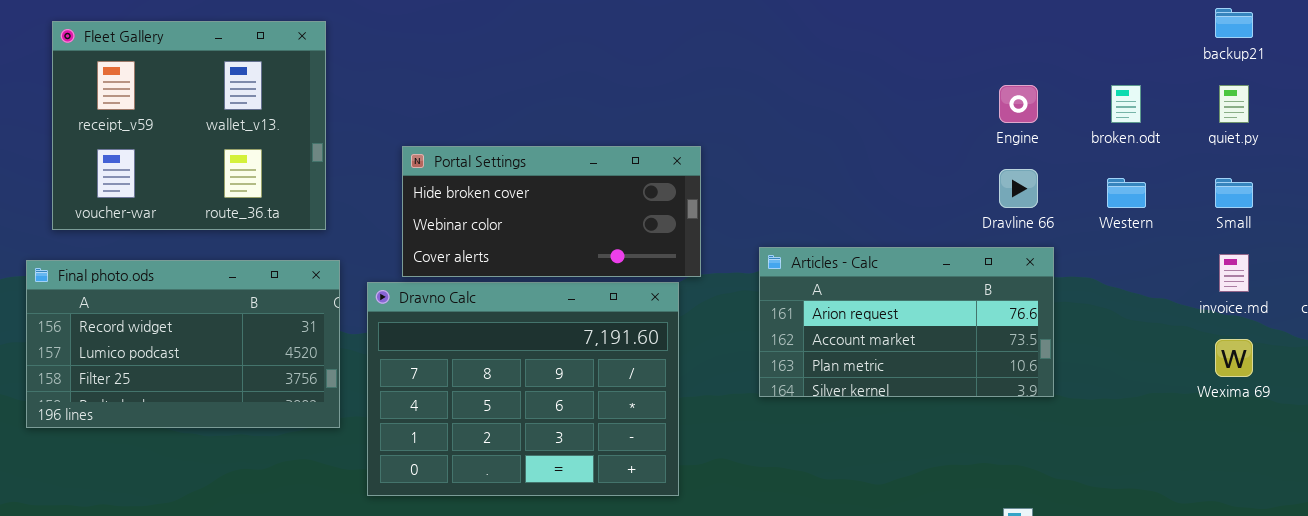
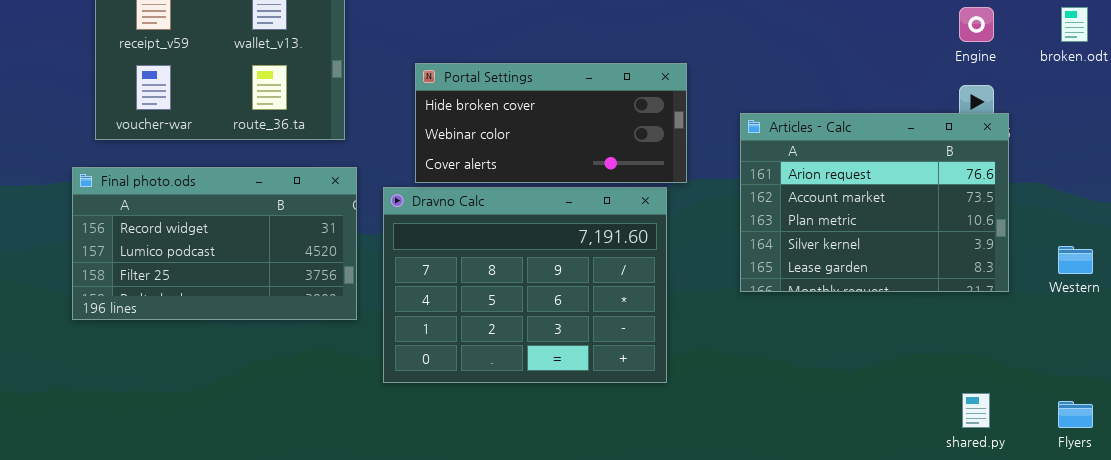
Western: [1107,178,1146,208] -> [1058,246,1093,274], moved
Articles - Calc: [759,247,1054,397] -> [740,113,1009,292], resized

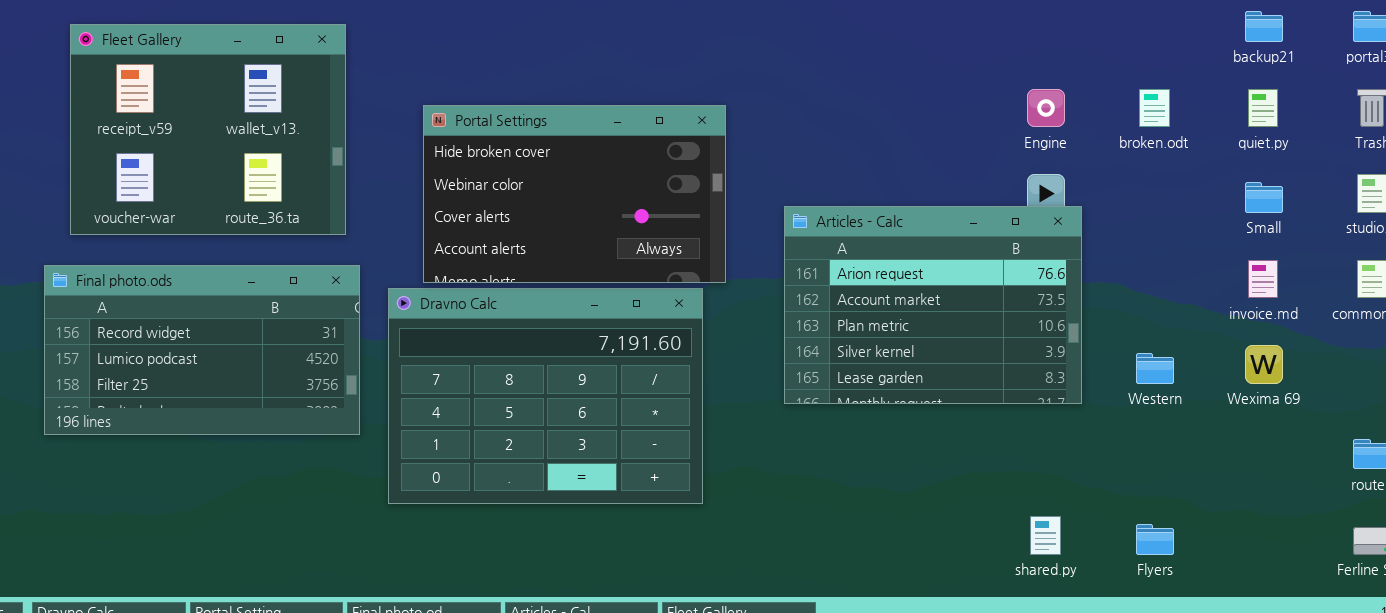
Portal Settings: [415,63,687,183] -> [423,105,726,283], resized

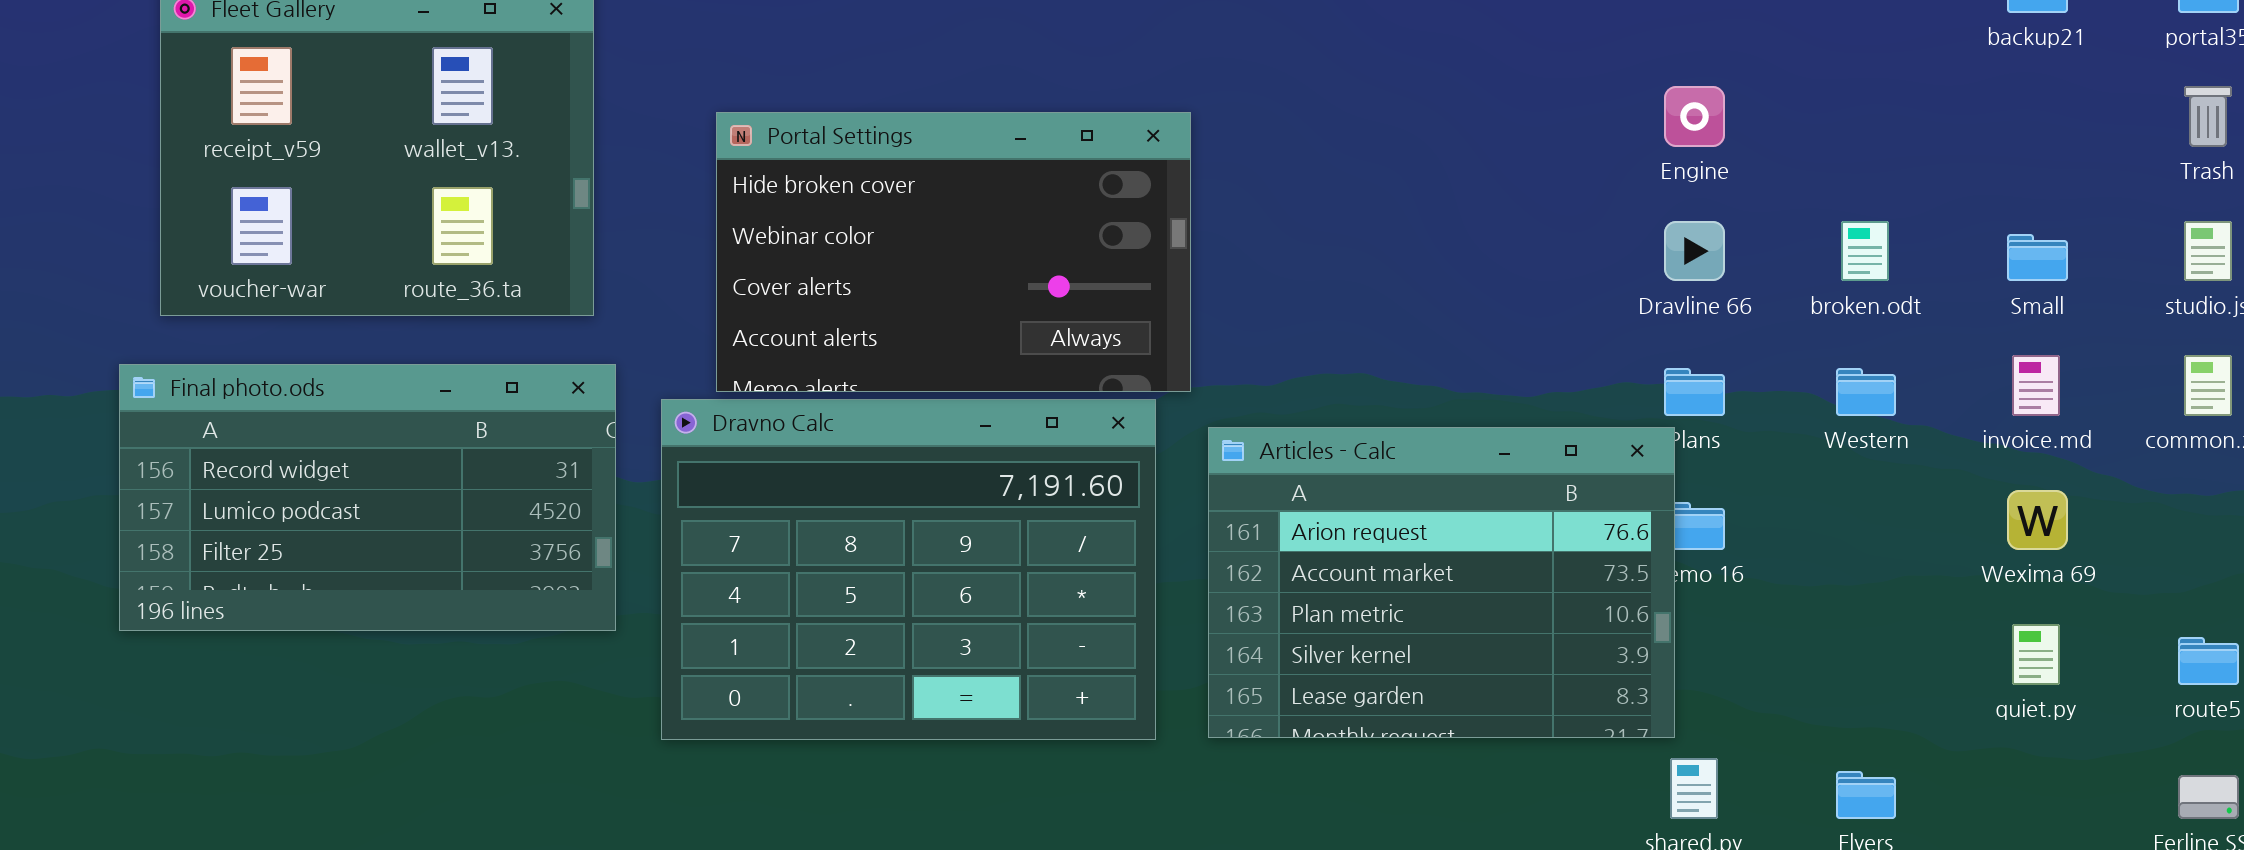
broken.odt: [1139,89,1170,127] -> [1841,221,1889,281], moved
quiet.py: [1248,89,1278,127] -> [2012,624,2060,685], moved
Articles - Calc: [784,206,1082,404] -> [1208,427,1675,738], moved
Western: [1136,353,1174,384] -> [1836,368,1896,416], moved

